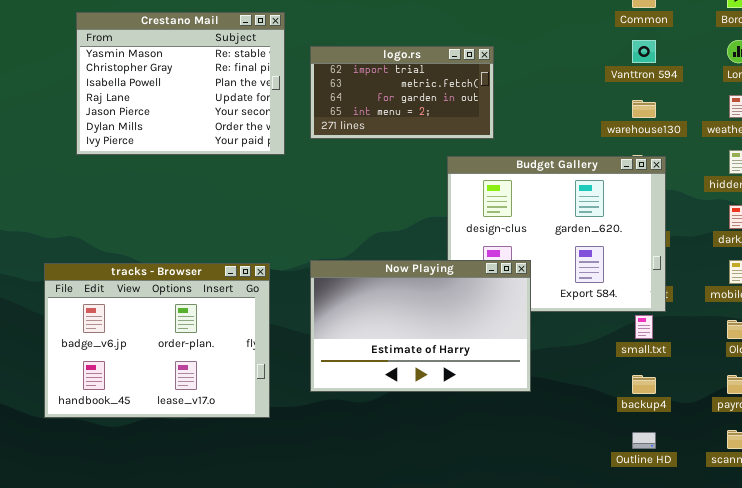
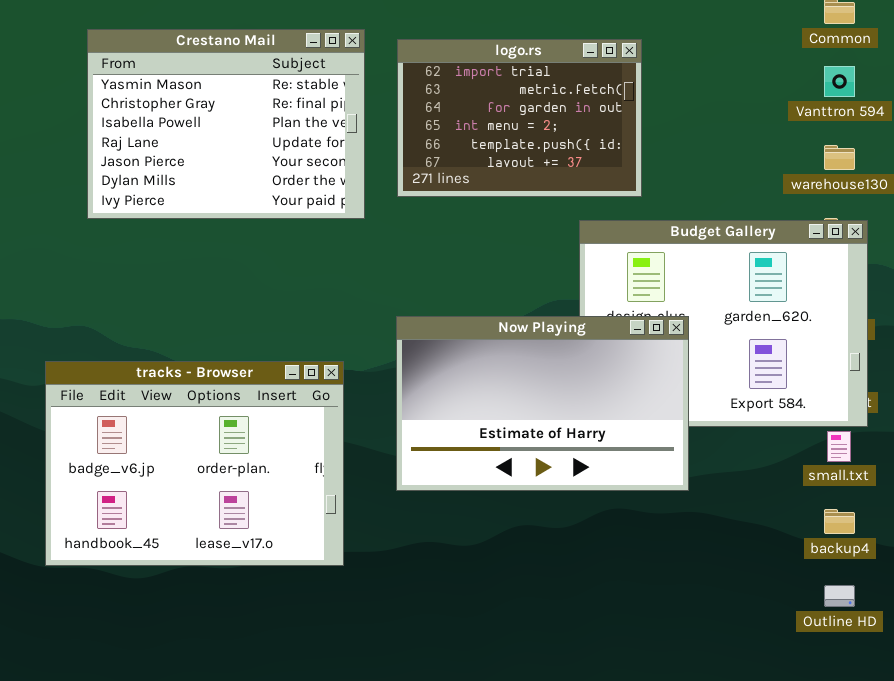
logo.rs: [310,46,494,139] -> [397,39,642,197], resized
Now Playing: [310,260,531,392] -> [396,316,689,491], moved

